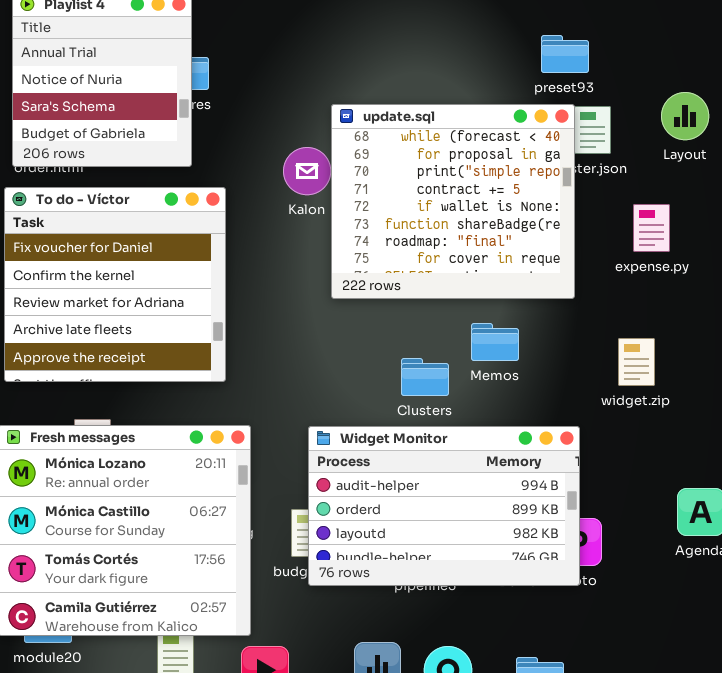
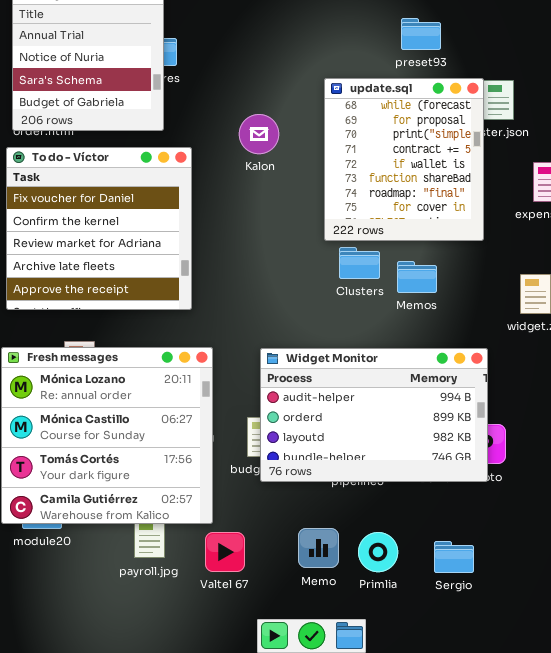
preset93: [541,35,589,73] -> [401,18,441,50], moved
update.sql: [331,104,575,299] -> [324,78,484,241], resized
Clusters: [401,358,449,396] -> [339,247,380,279], moved

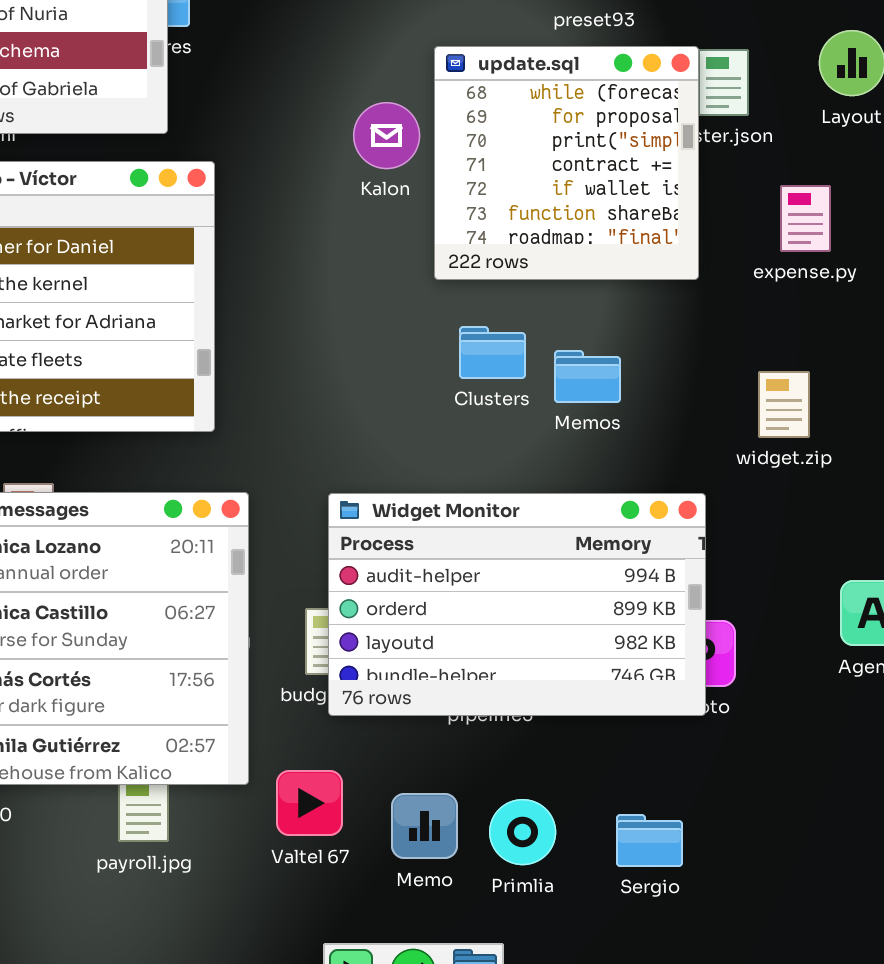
update.sql: [324,78,484,241] -> [434,46,699,280], resized
Kalon: [239,114,279,154] -> [353,102,420,169], moved
Valtel 67: [205,532,245,572] -> [276,770,343,836], moved

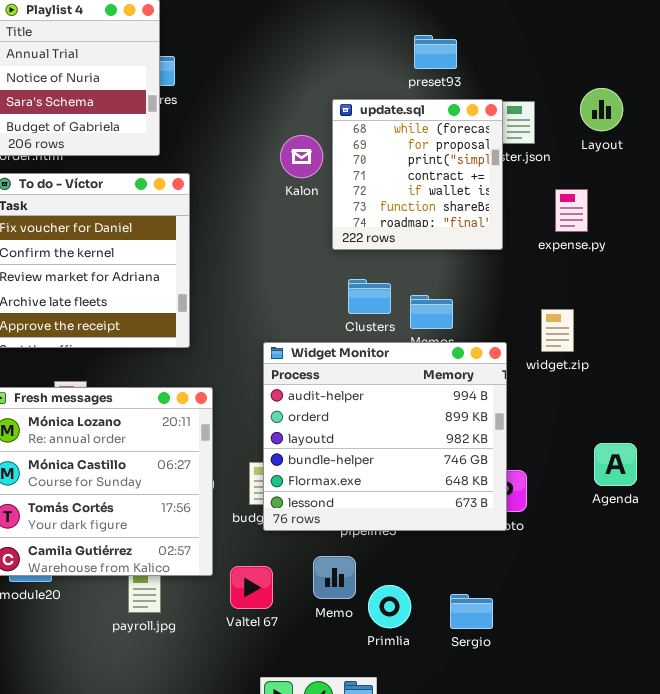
Widget Monitor: [328,493,706,716] -> [263,342,507,531], resized
Memo: [391,793,458,859] -> [313,556,356,599], moved

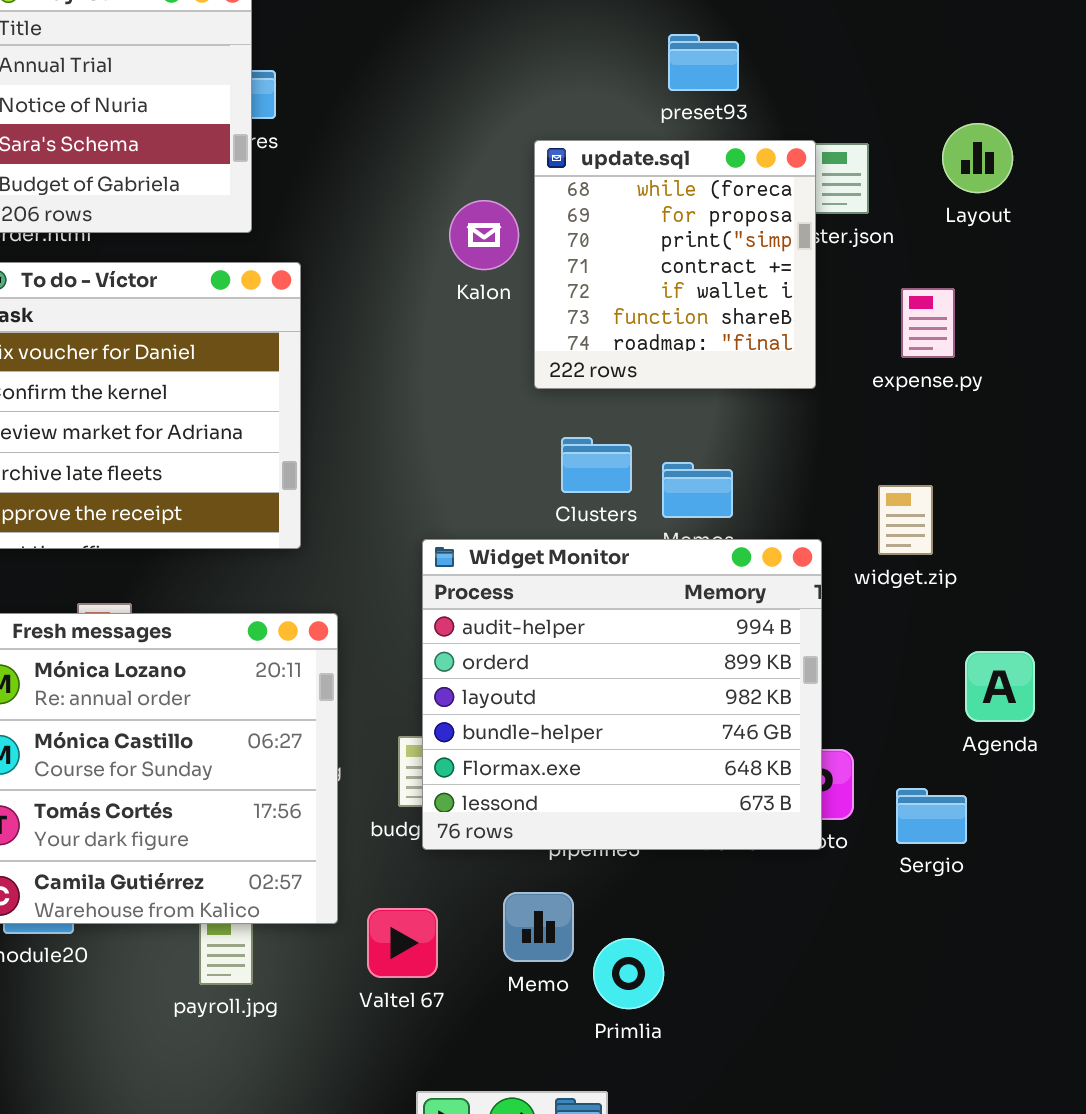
Agenda: [594,443,637,486] -> [965,651,1035,722], moved
Sergio: [450,594,493,629] -> [896,788,967,844], moved

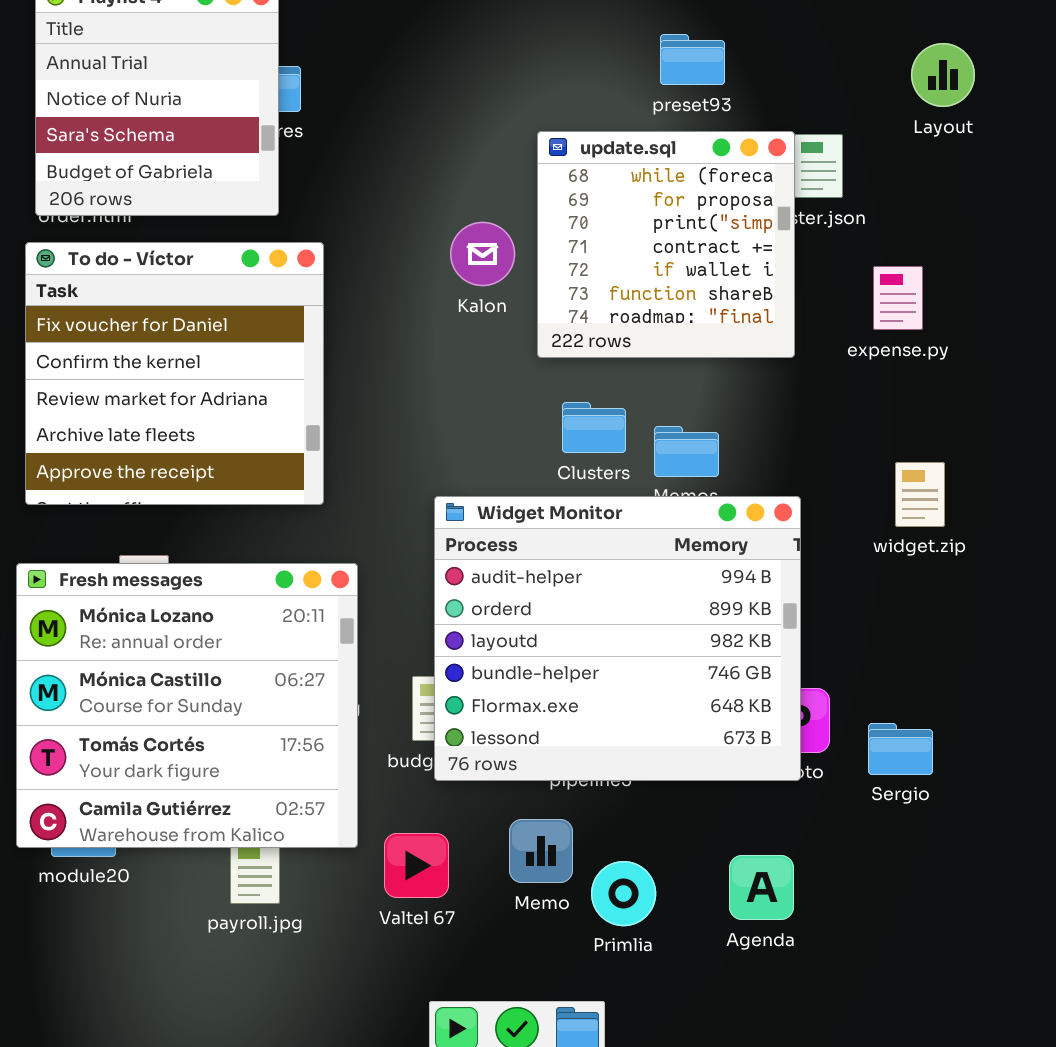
Layout: [942,123,1013,193] -> [911,43,975,107], moved
Kalon: [449,200,519,270] -> [450,222,515,286], moved
widget.zip: [878,485,933,555] -> [895,462,945,527], moved
Agenda: [965,651,1035,722] -> [729,855,794,920], moved

